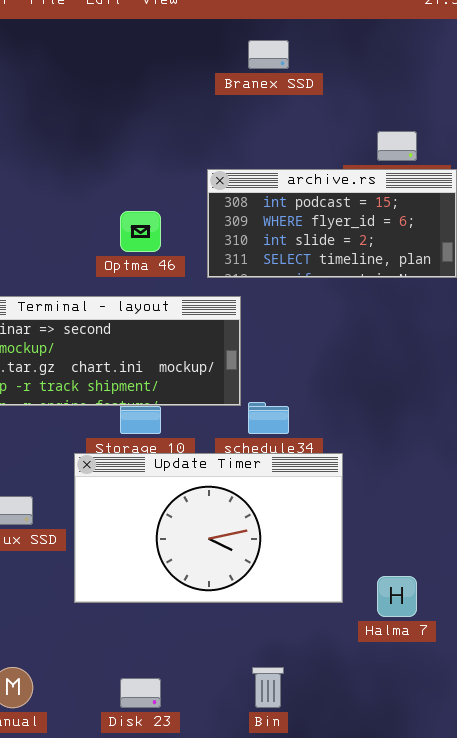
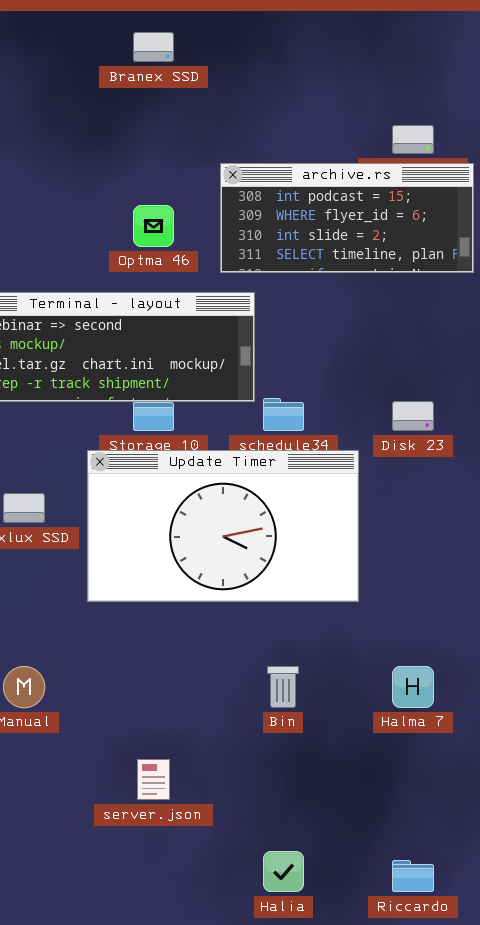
Branex SSD: [248,40,289,69] -> [133,32,174,62], moved
Halma 7: [377,576,417,617] -> [392,666,434,708], moved
Disk 23: [120,678,161,708] -> [392,401,434,431], moved

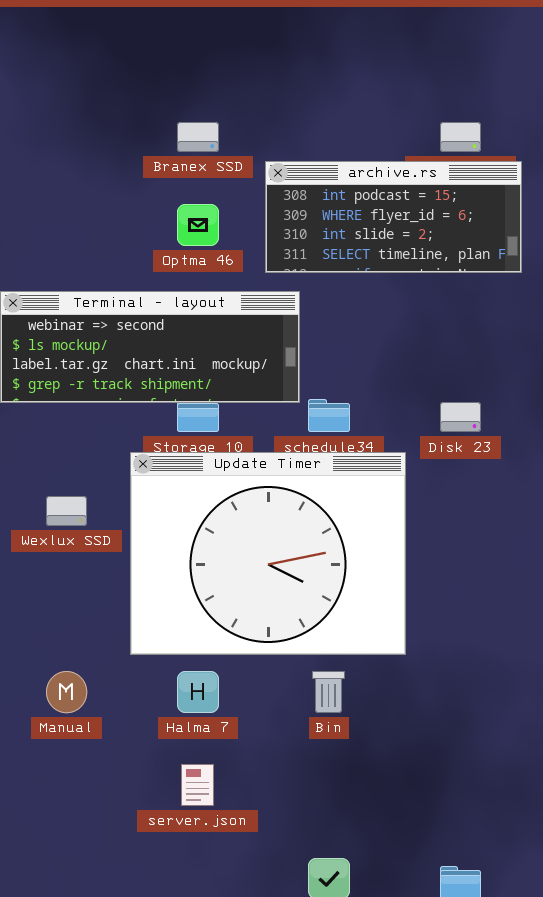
Branex SSD: [133,32,174,62] -> [177,122,219,152], moved
Update Timer: [87,450,359,602] -> [130,452,406,655], resized
Halma 7: [392,666,434,708] -> [177,671,219,713], moved

